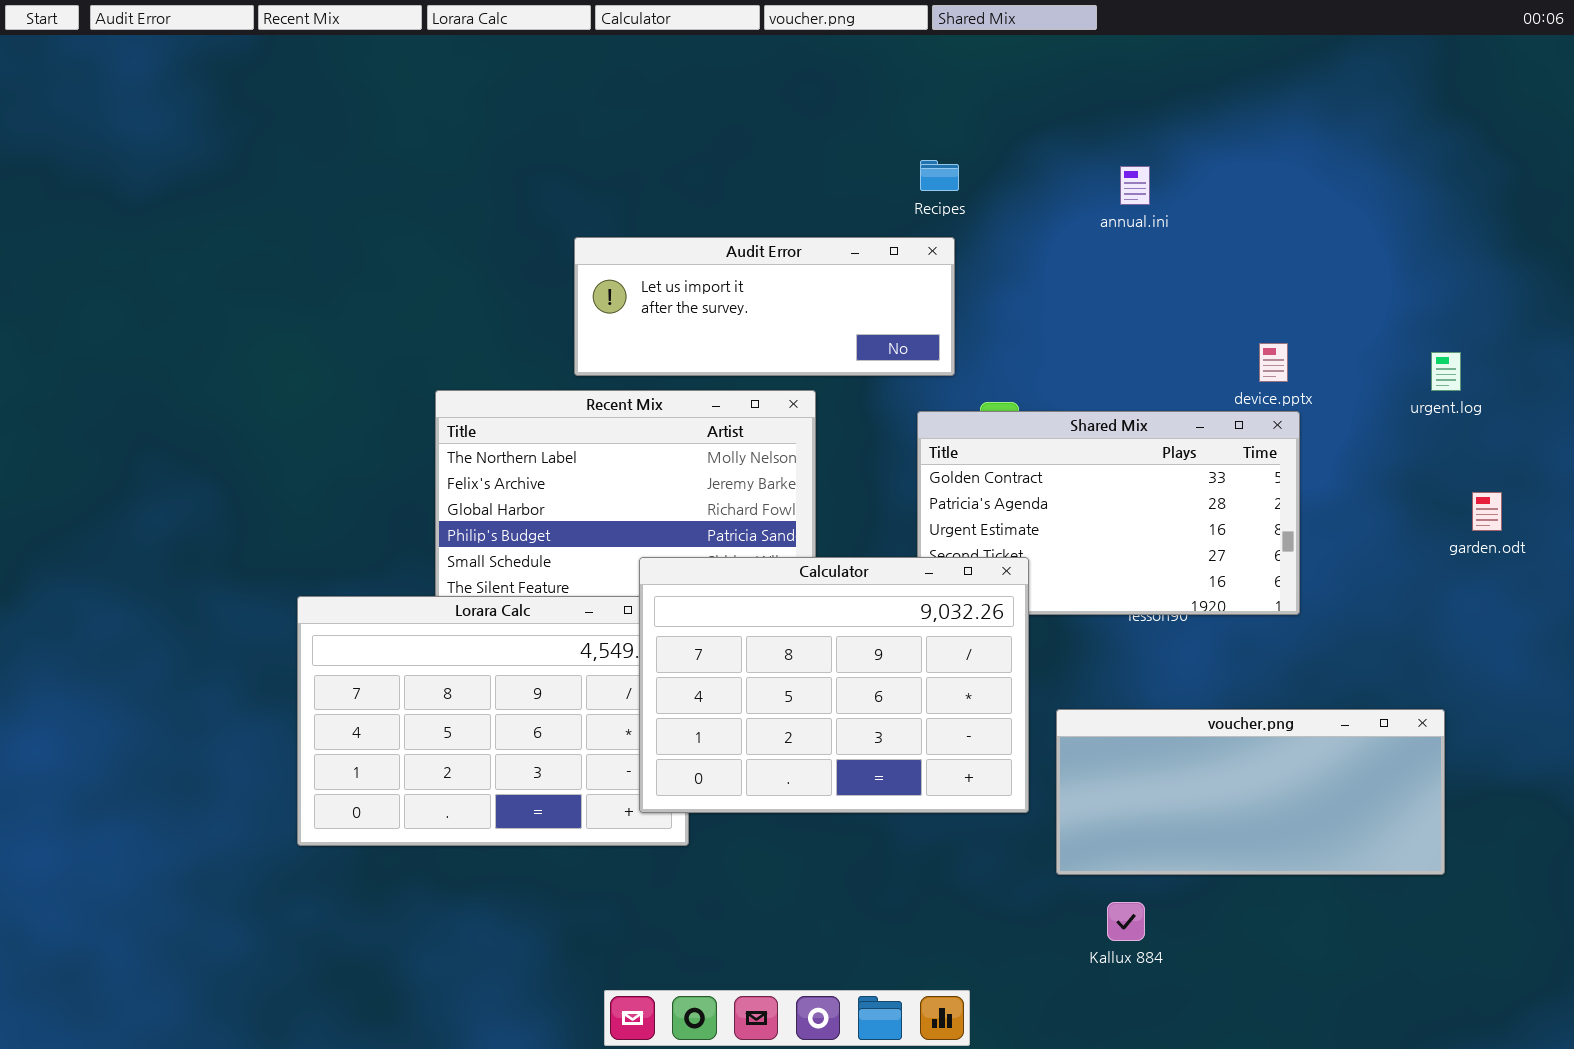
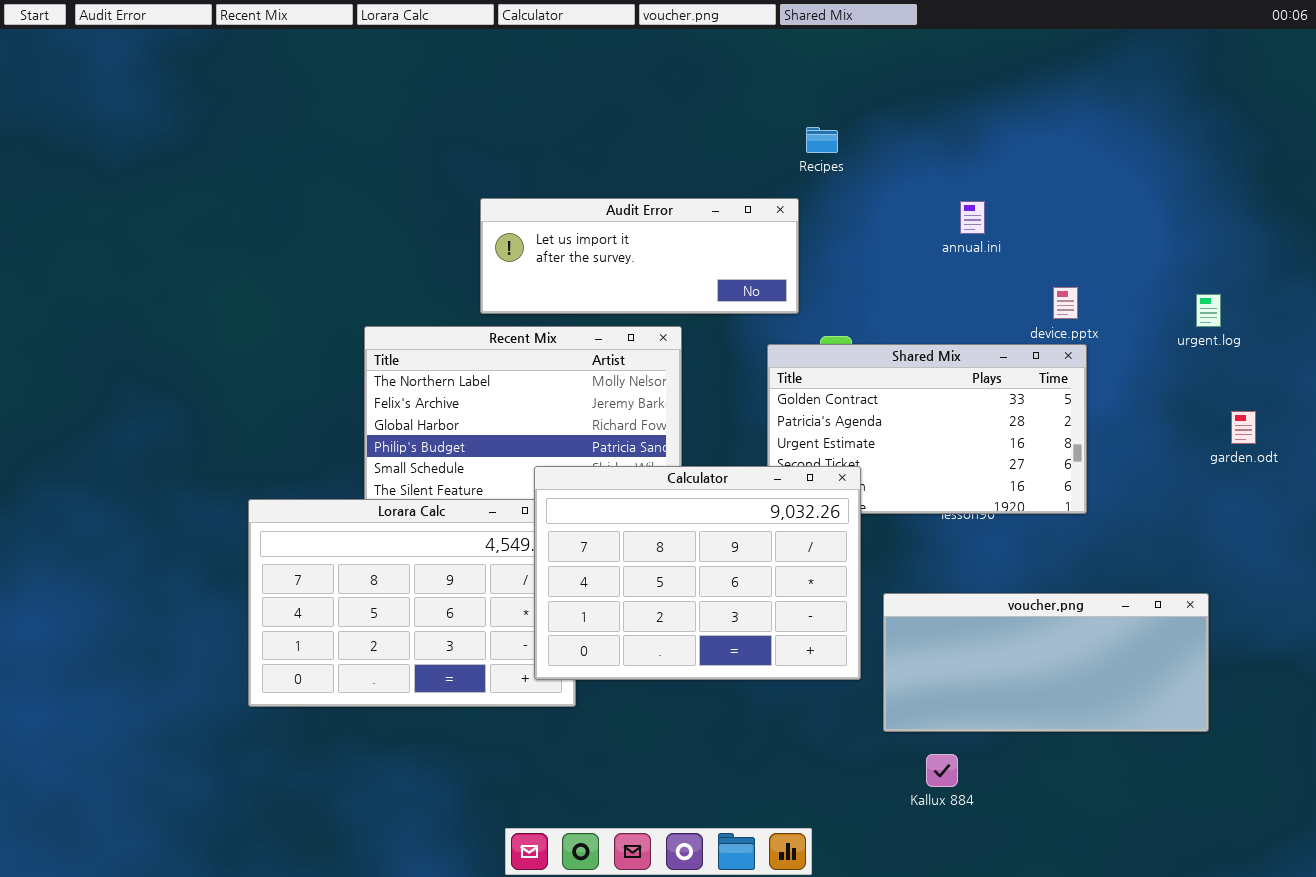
Recipes: [920,160,959,191] -> [806,127,838,153], moved
annual.ini: [1120,166,1150,205] -> [960,201,985,234], moved

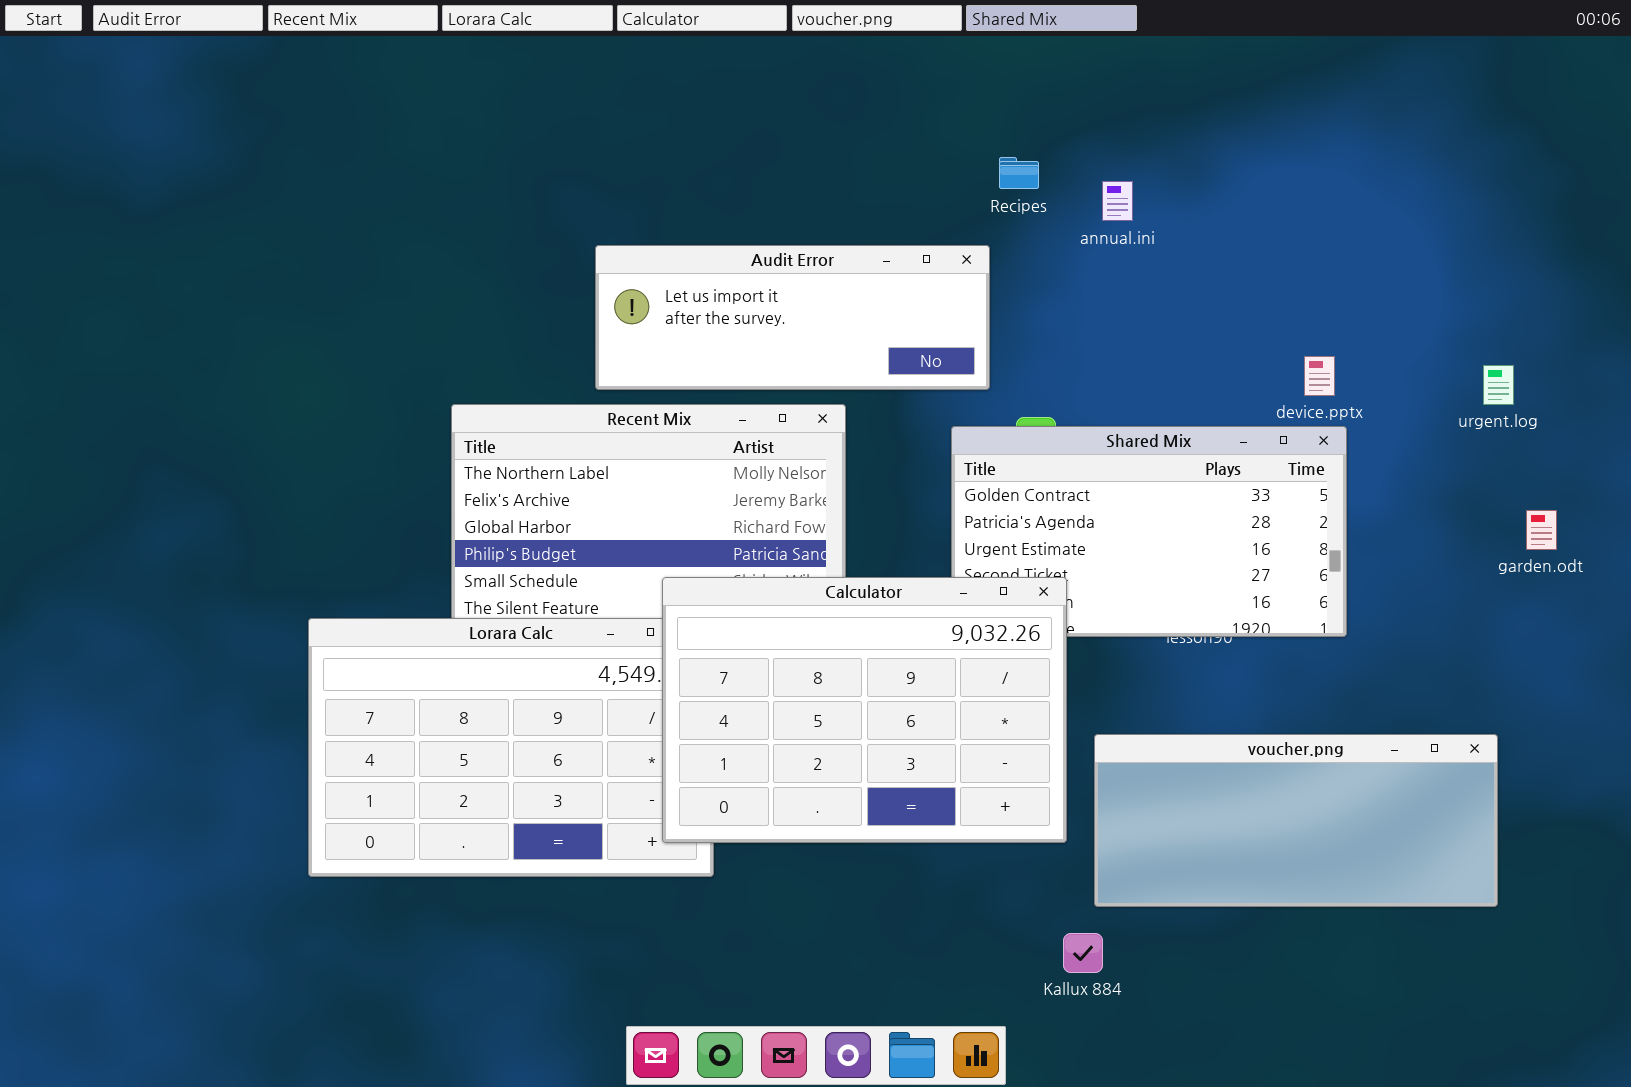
annual.ini: [960,201,985,234] -> [1102,181,1133,221], moved
Kallux 884: [926,754,958,787] -> [1063,933,1103,973], moved

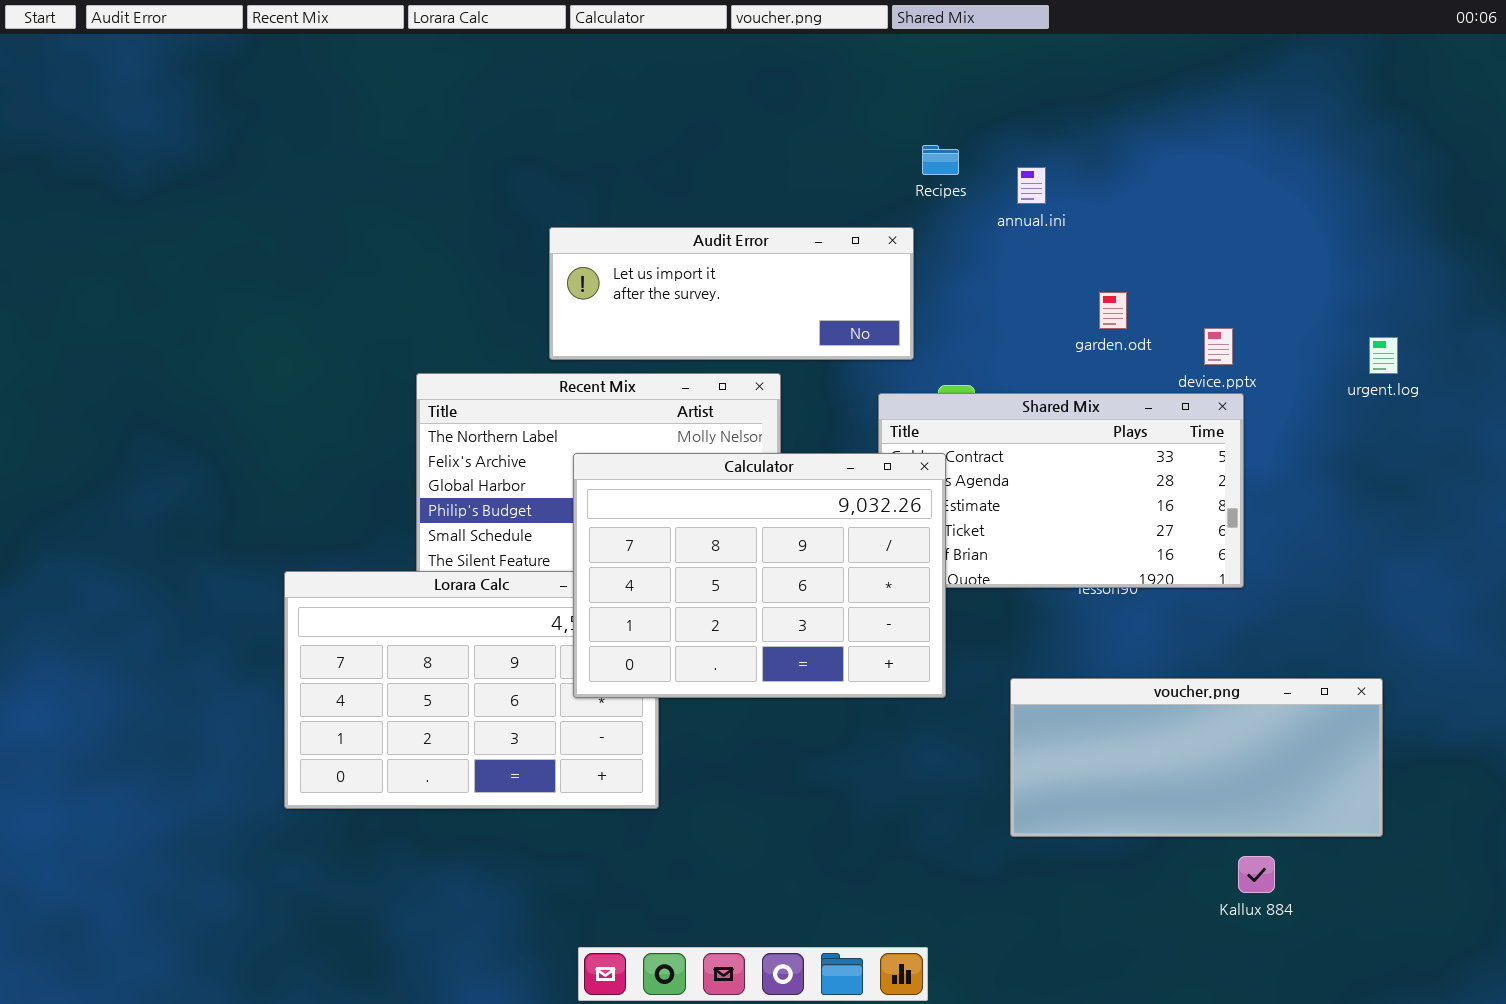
garden.odt: [1526,510,1557,550] -> [1099,292,1127,329], moved
Calculator: [662,577,1067,843] -> [573,453,946,698], moved
Kallux 884: [1063,933,1103,973] -> [1238,856,1275,893], moved

